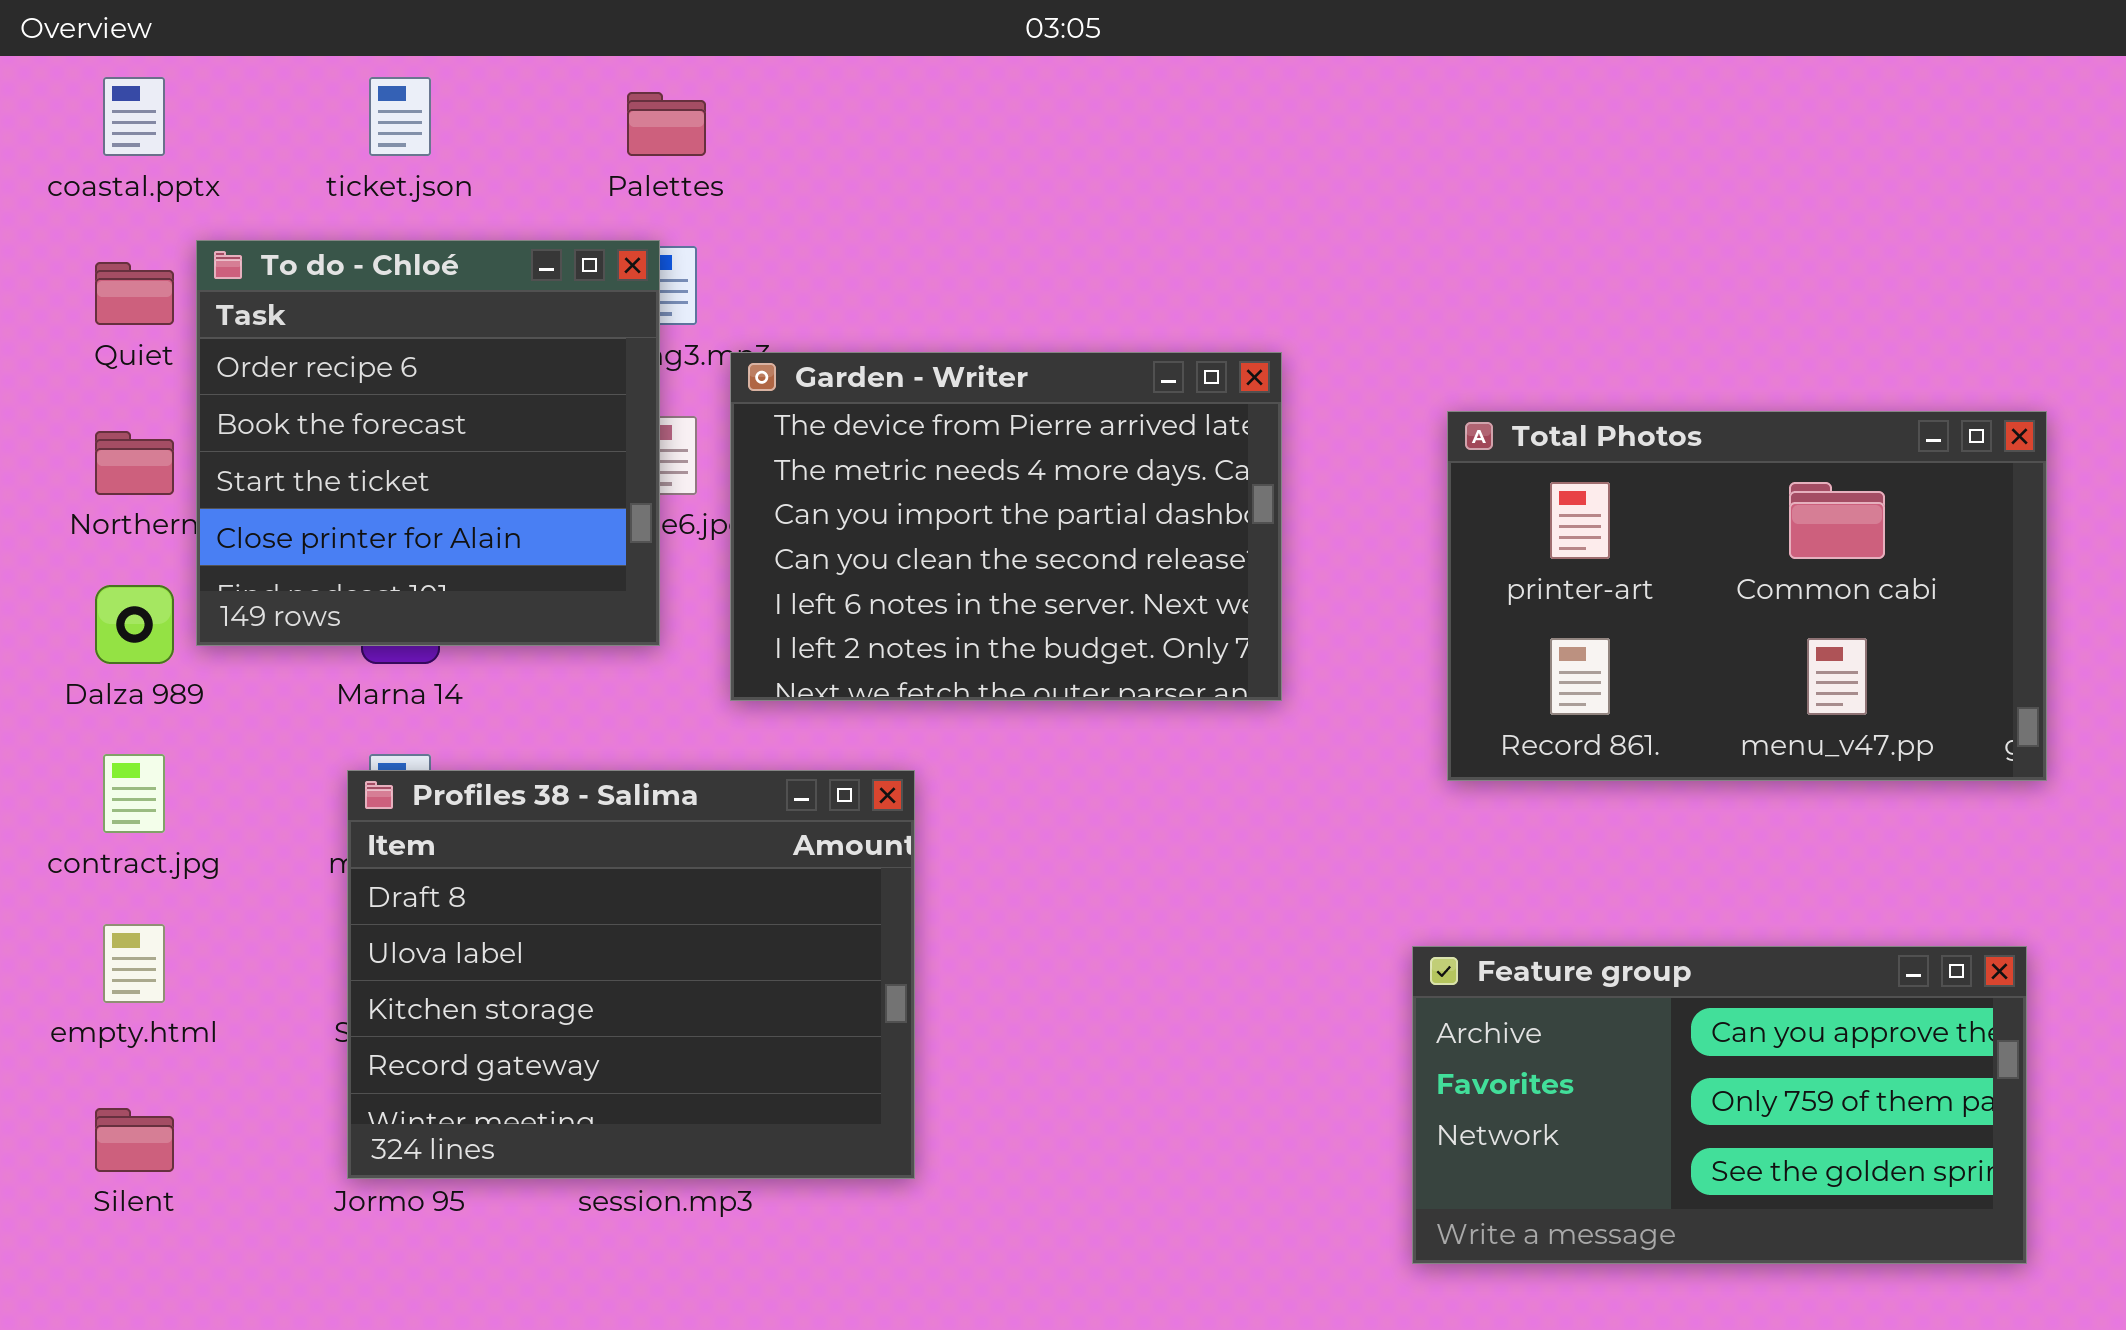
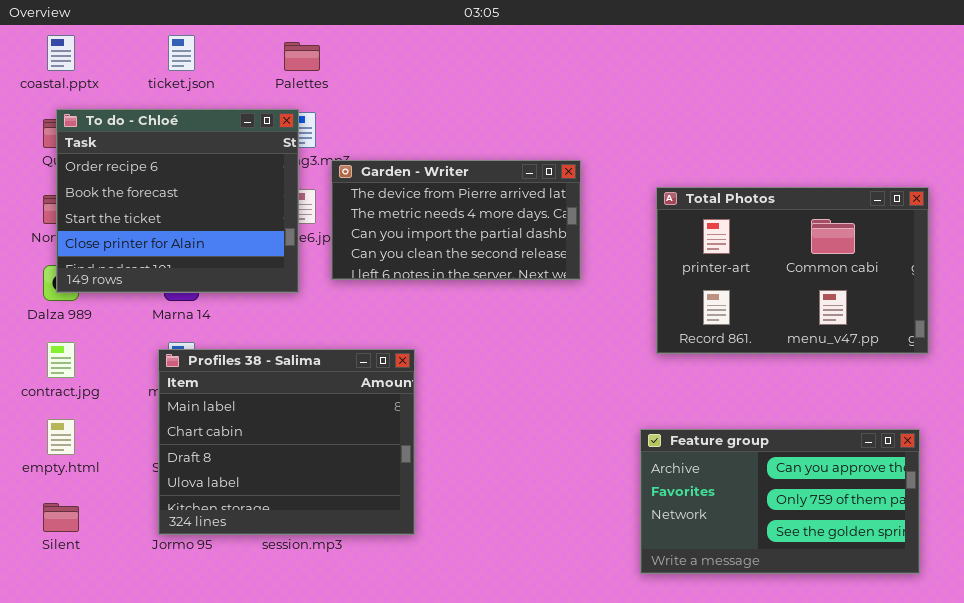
To do - Chloé: [196,240,660,646] -> [56,109,299,293], resized
Garden - Writer: [730,352,1282,701] -> [331,160,581,280], resized
Profiles 38 - Salima: [347,770,915,1179] -> [158,349,415,535], scrolled up 2 rows

